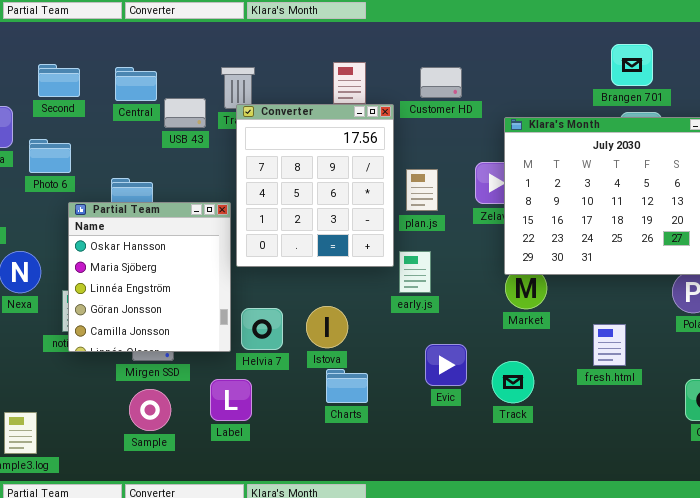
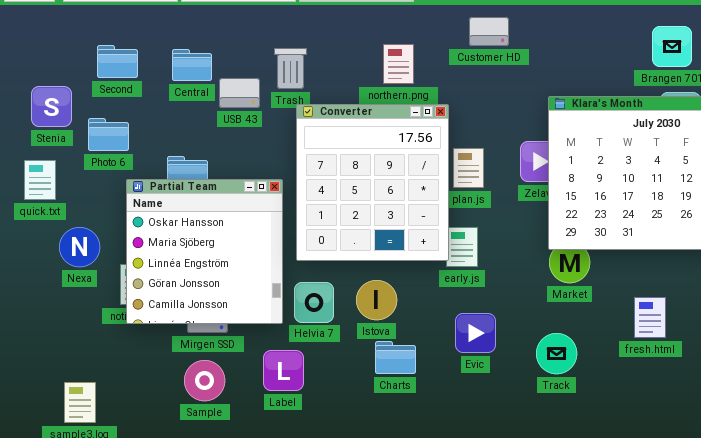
Customer HD: [420,67,462,98] -> [469,17,509,46], moved
Converter: [236,104,394,267] -> [296,104,449,261], moved
Evic: [425,344,467,386] -> [455,313,496,353], moved

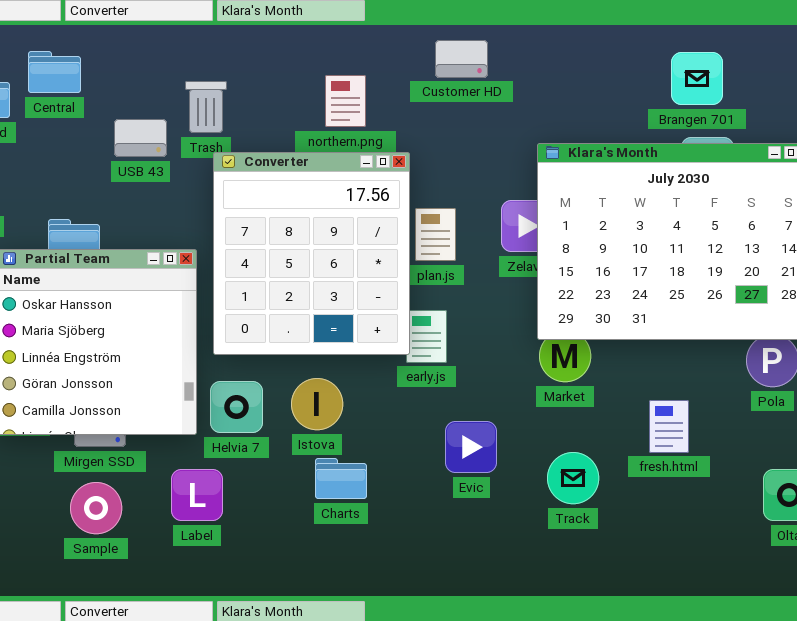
Central: [172,49,212,81] -> [28,51,81,93], moved
Evic: [455,313,496,353] -> [445,421,497,473], moved
Track: [536,333,577,374] -> [547,452,599,504], moved

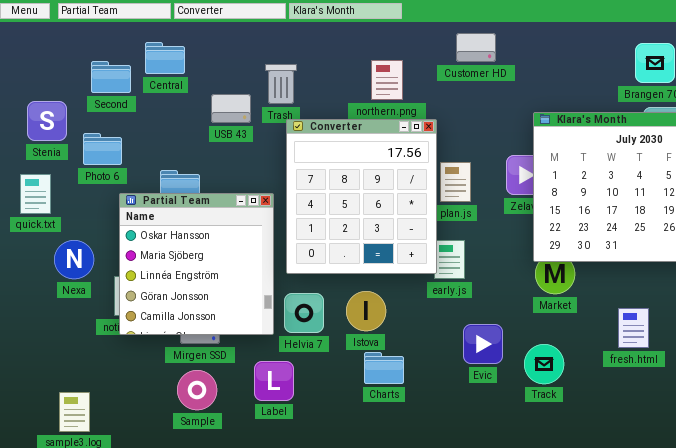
Track: [547,452,599,504] -> [524,344,564,384], moved

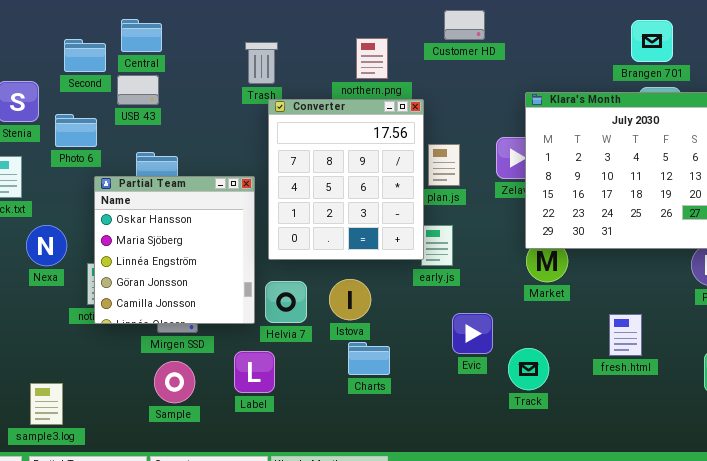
USB 43: [211,94,251,123] -> [117,75,159,105], moved
fresh.html: [618,308,649,348] -> [609,314,642,356], moved
Track: [524,344,564,384] -> [508,348,549,390], moved

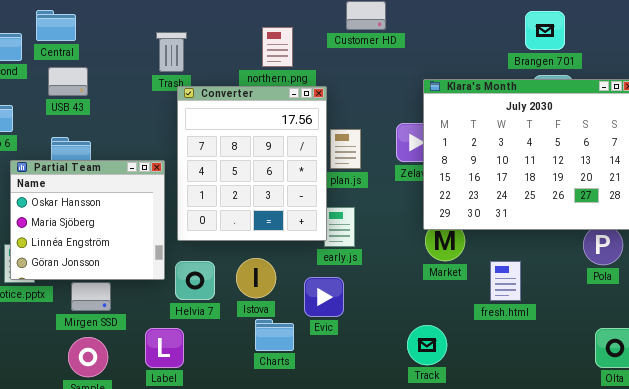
USB 43: [117,75,159,105] -> [48,67,88,96], moved
Partial Team: [94,176,255,324] -> [10,160,165,280], resized
Evic: [452,313,493,354] -> [304,277,344,317], moved
fresh.html: [609,314,642,356] -> [490,261,521,301], moved

